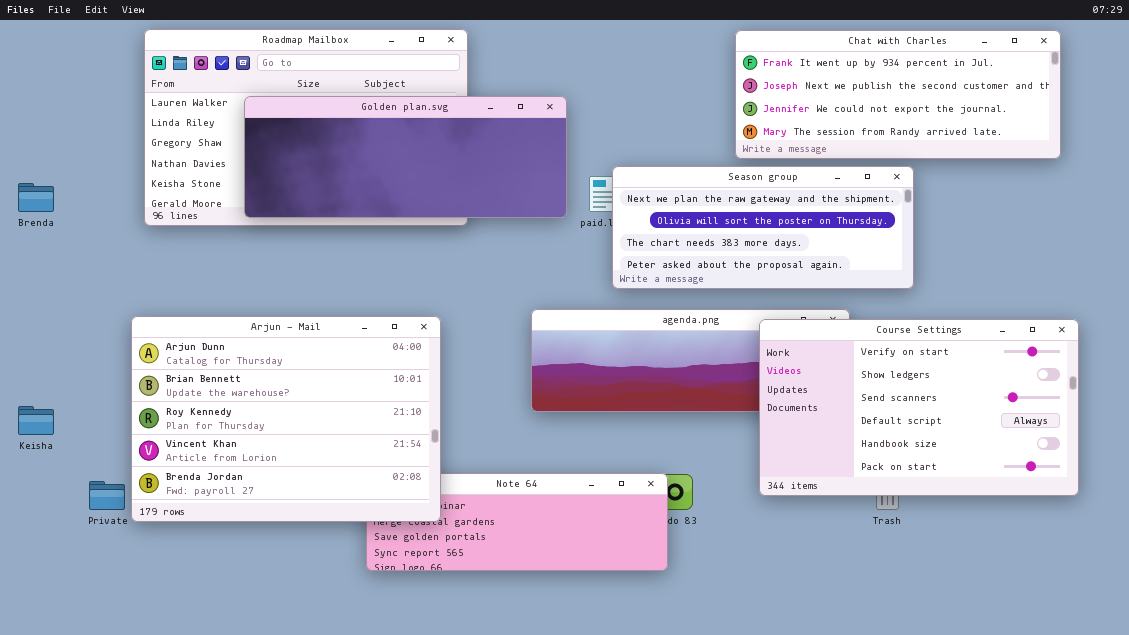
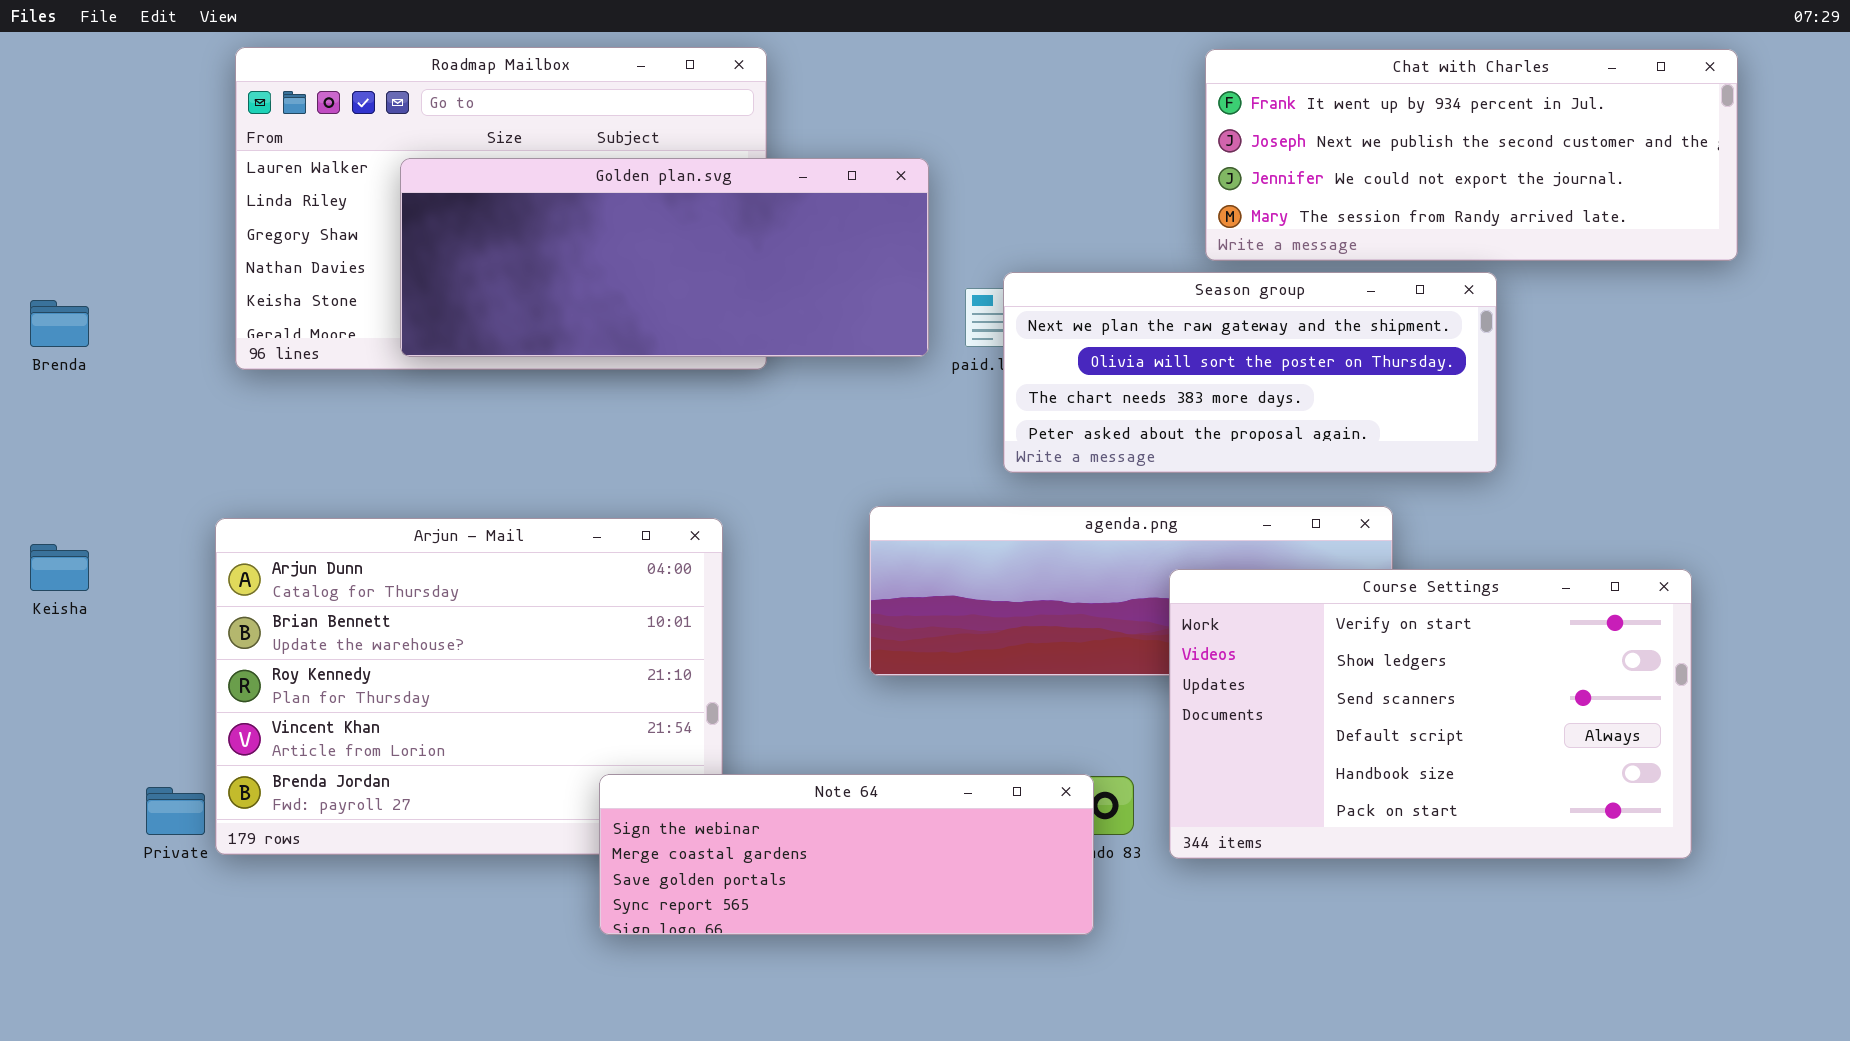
Course Settings: [759,319,1079,496] -> [1169,569,1692,859], moved
Keisha: [18,406,54,435] -> [30,544,89,591], moved
Note 64: [366,473,668,571] -> [599,774,1094,935], raised

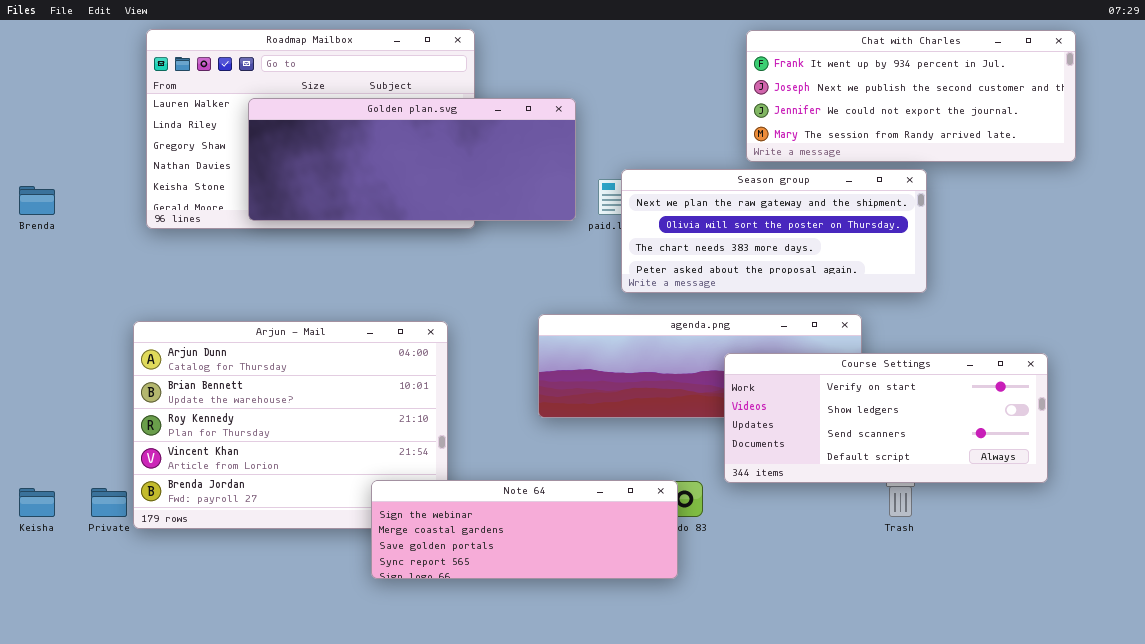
Keisha: [30,544,89,591] -> [19,488,55,517], moved
Course Settings: [1169,569,1692,859] -> [724,353,1048,483], resized

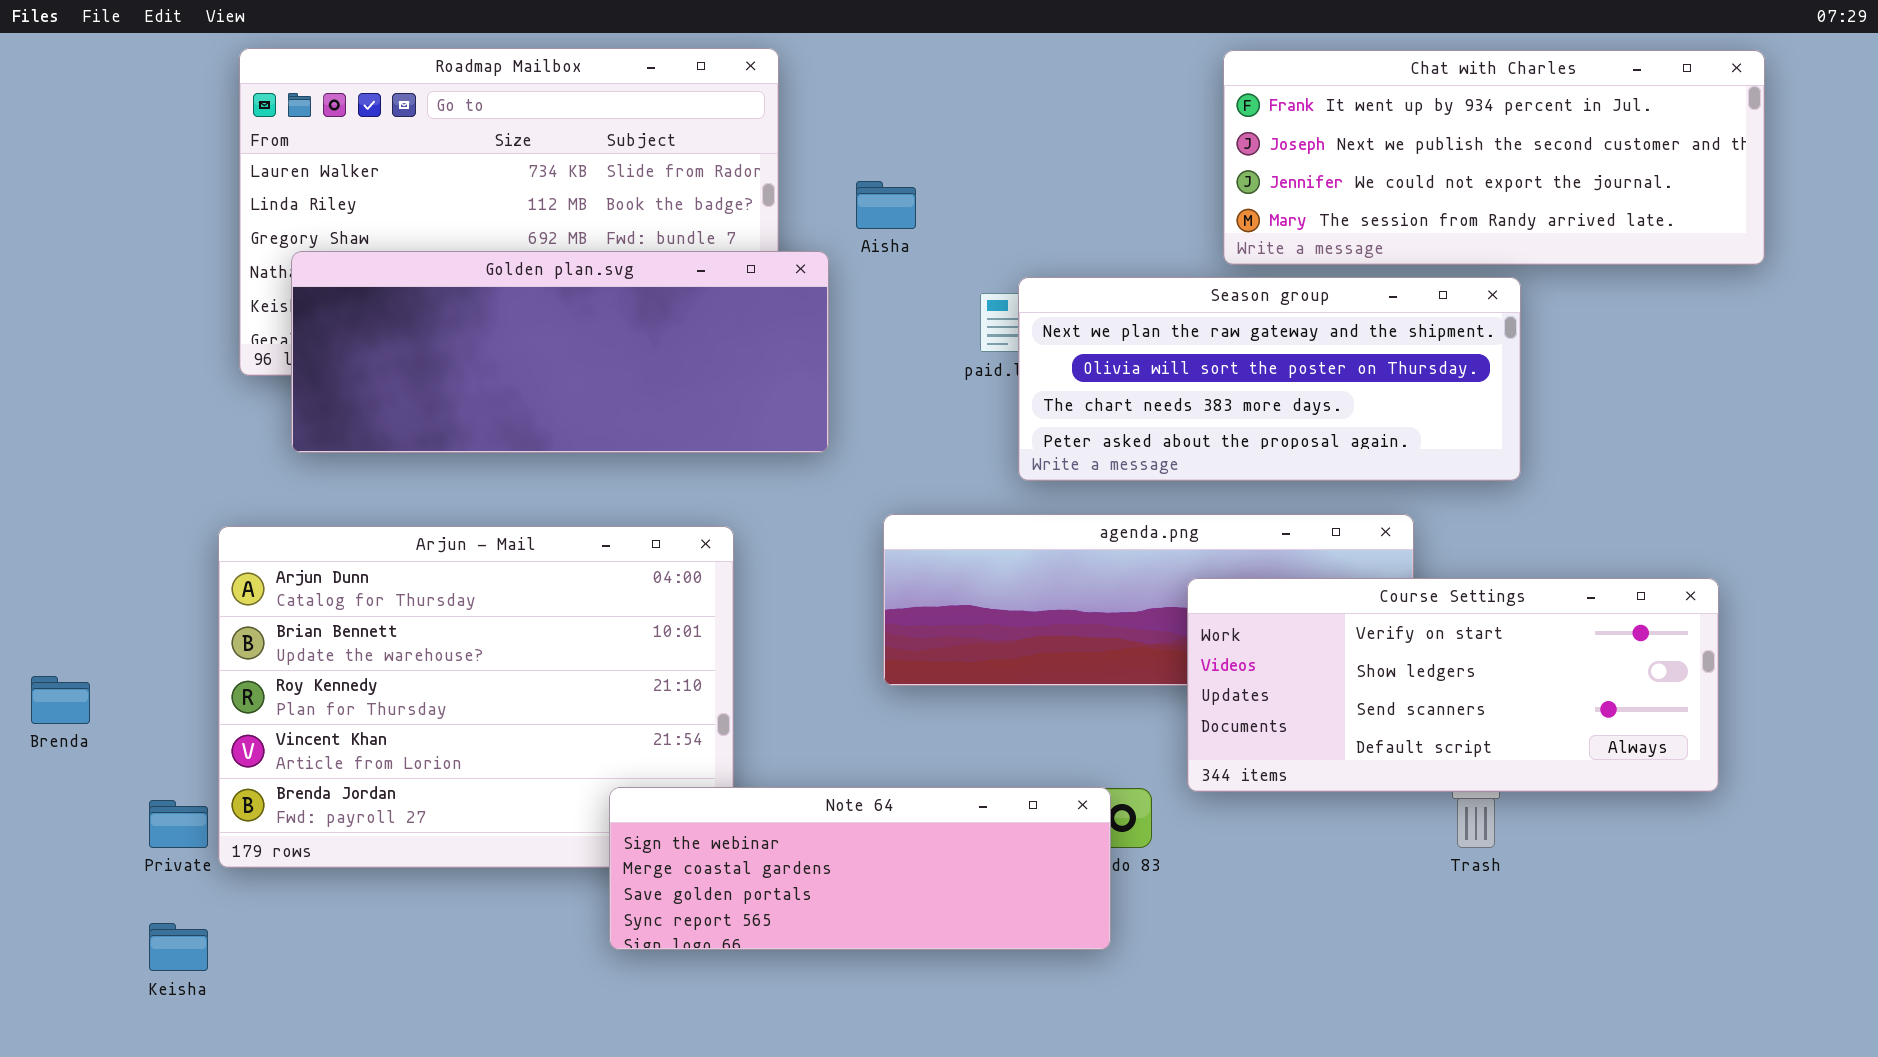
Golden plan.svg: [248,98,576,221] -> [291,251,829,453], moved
Brenda: [19,186,55,215] -> [31,676,90,724], moved
Keisha: [19,488,55,517] -> [149,923,208,971], moved

